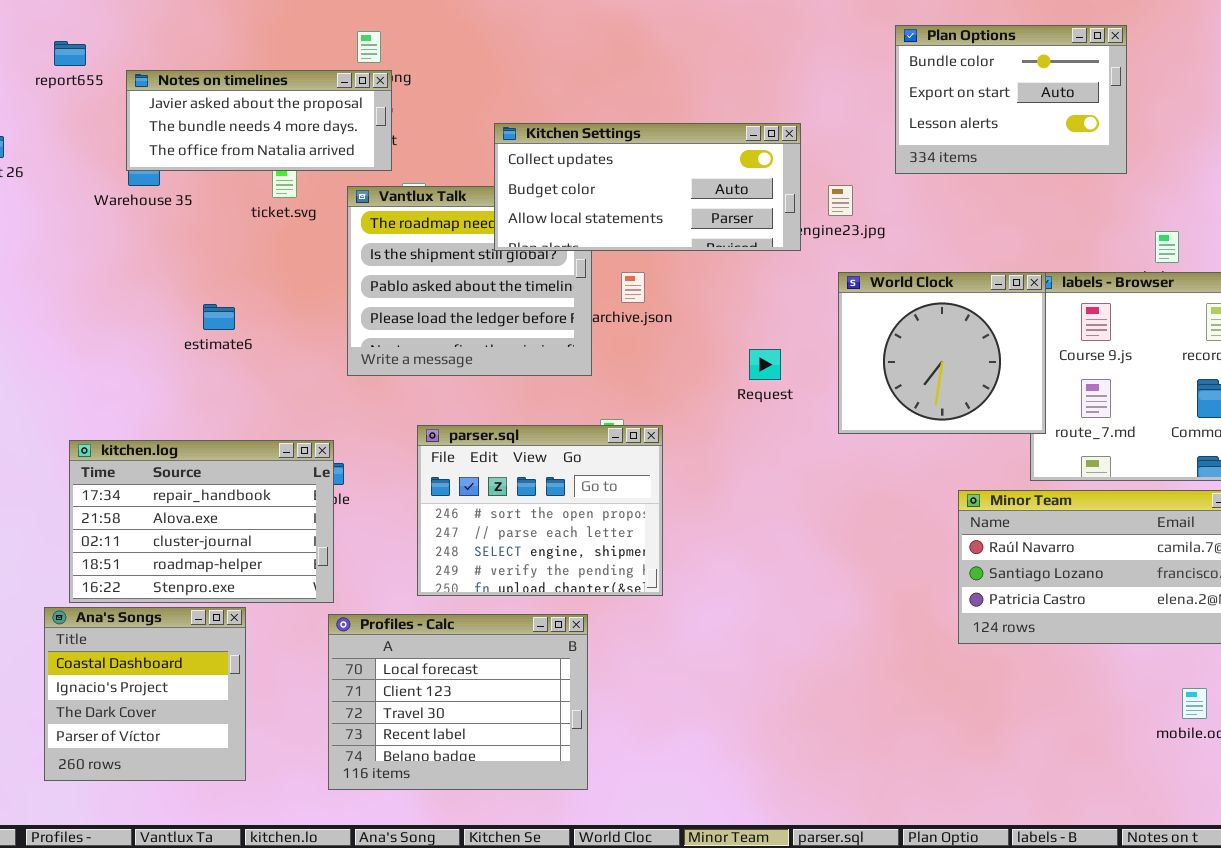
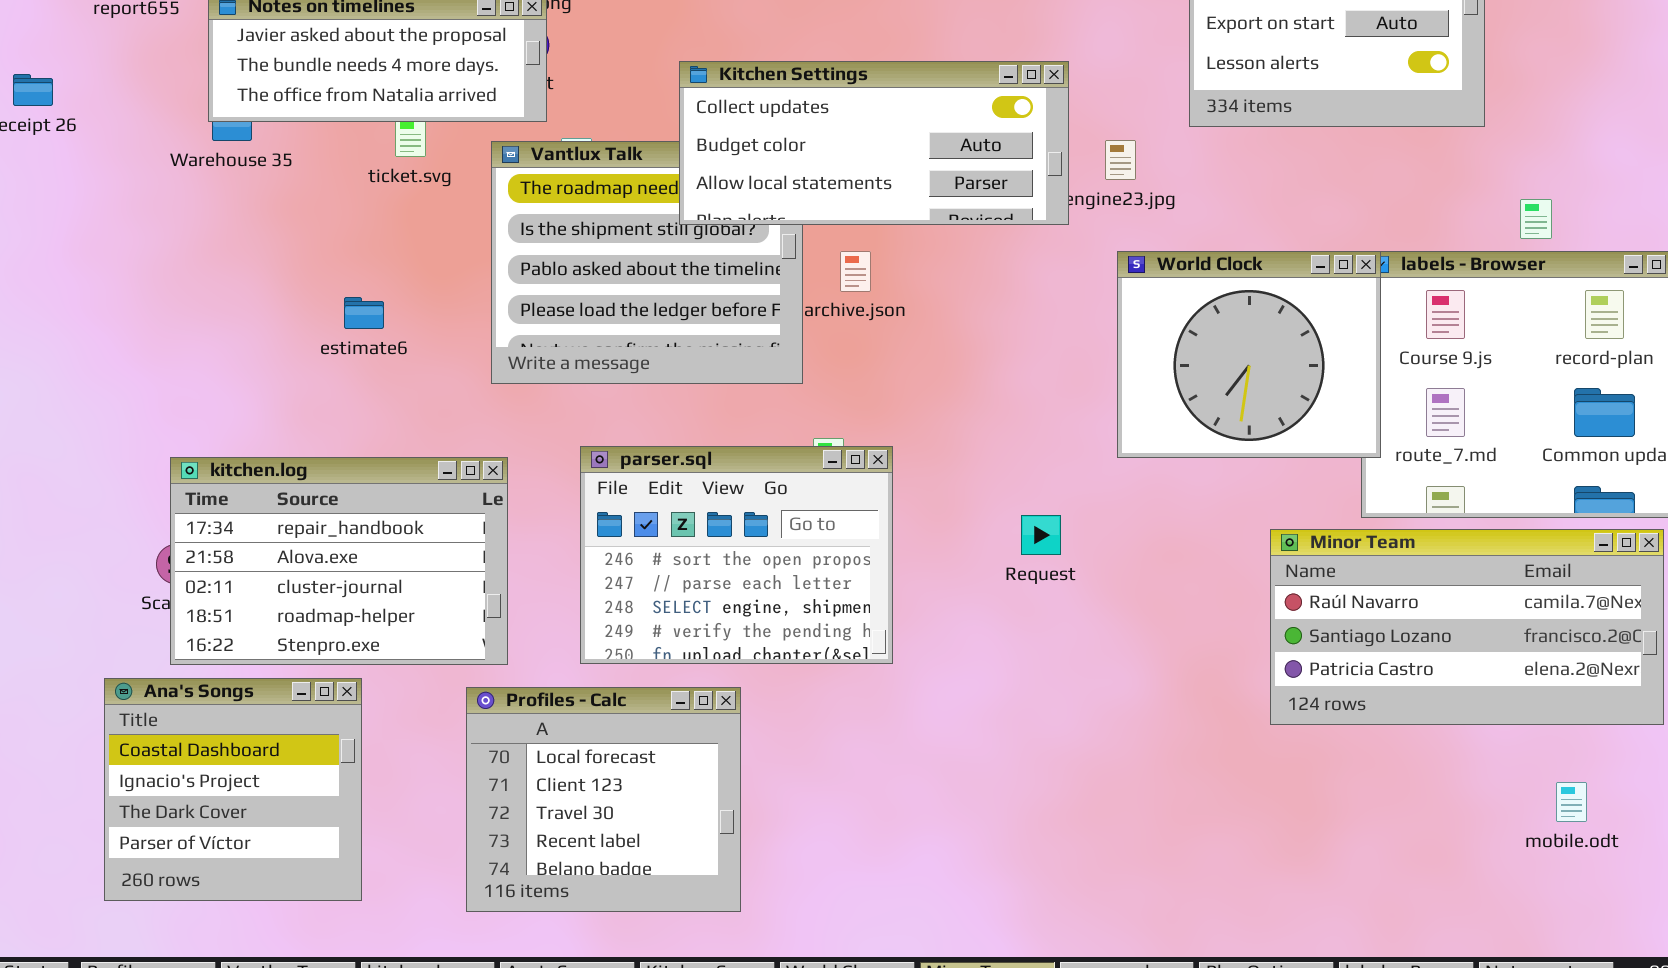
estimate6: [203,304,235,330] -> [344,297,384,329], moved
Request: [749,349,781,380] -> [1021,515,1061,555], moved
kitchen.log: [69,440,334,603] -> [170,457,508,665], moved
Profiles - Calc: [328,614,588,790] -> [466,687,741,912], resized

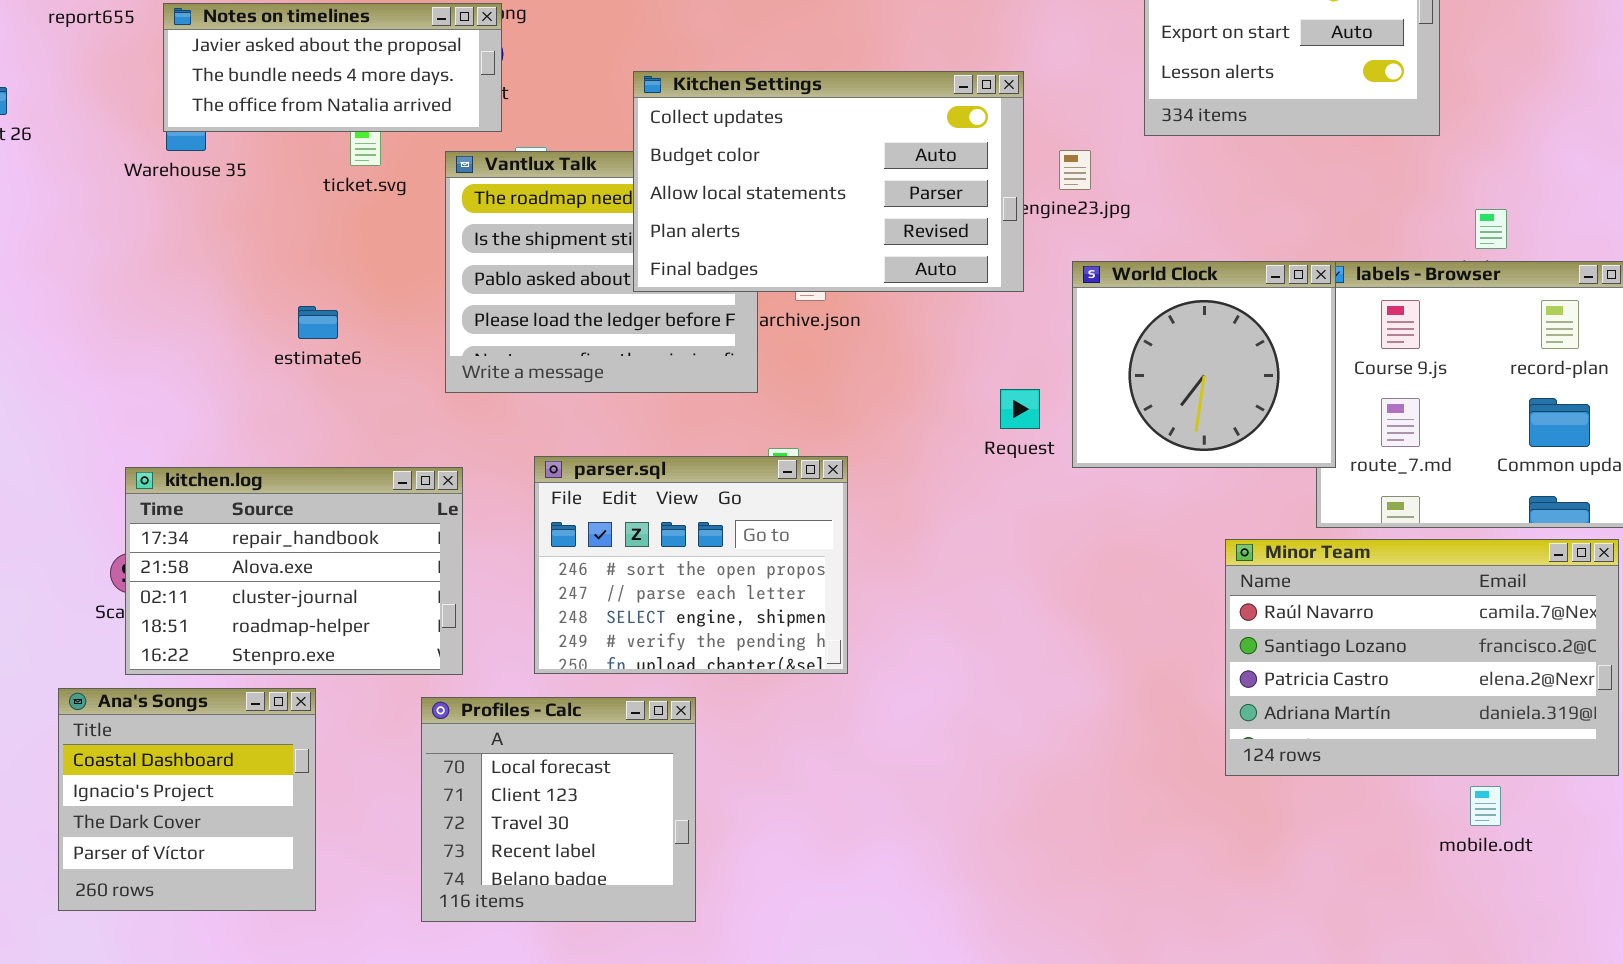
Kitchen Settings: [679,61,1069,225] -> [633,71,1024,292], resized
Request: [1021,515,1061,555] -> [1000,389,1040,429], moved
Minor Team: [1270,529,1664,725] -> [1225,539,1619,776], resized
mobile.odt: [1556,782,1587,822] -> [1470,786,1501,826], moved

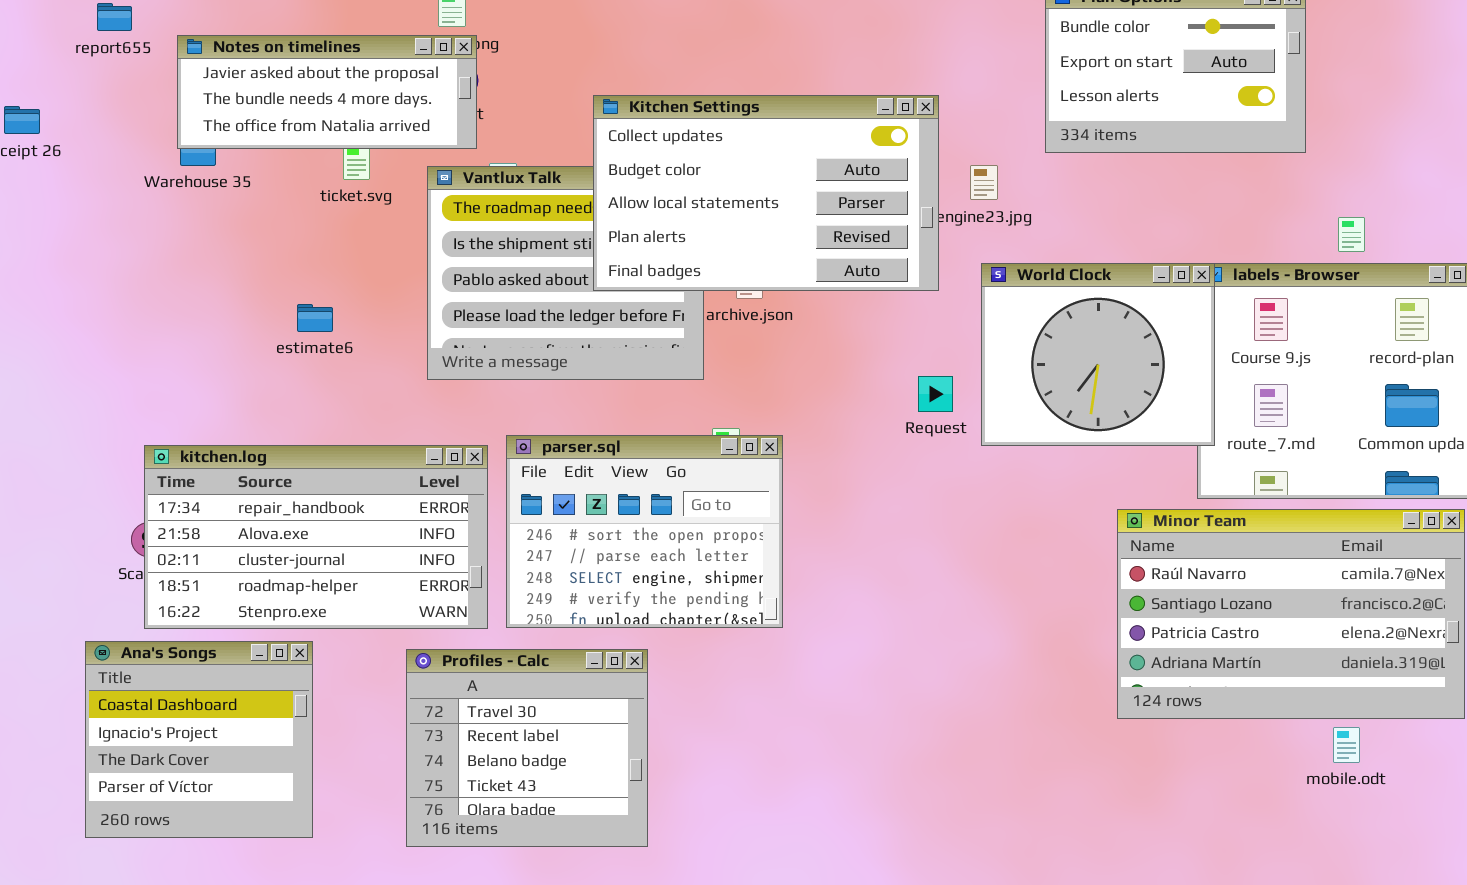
kitchen.log: [125,467,463,675] -> [144,445,488,629], resized
Profiles - Calc: [421,697,696,922] -> [406,649,648,847], scrolled down 2 rows

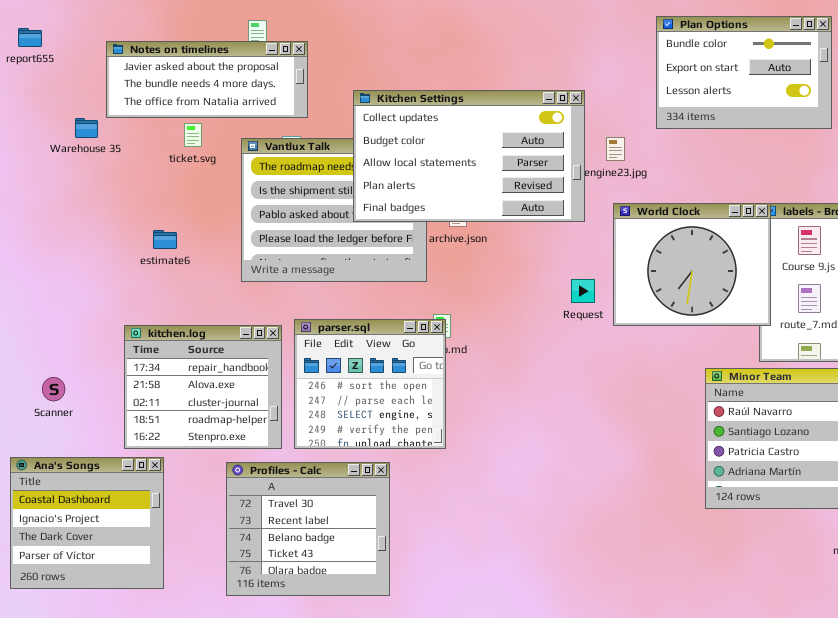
Notes on timelines: [177,35,477,149] -> [106,41,308,118], moved
parser.sql: [506,435,783,628] -> [294,319,446,449], resized
kitchen.log: [144,445,488,629] -> [124,325,282,449], resized

